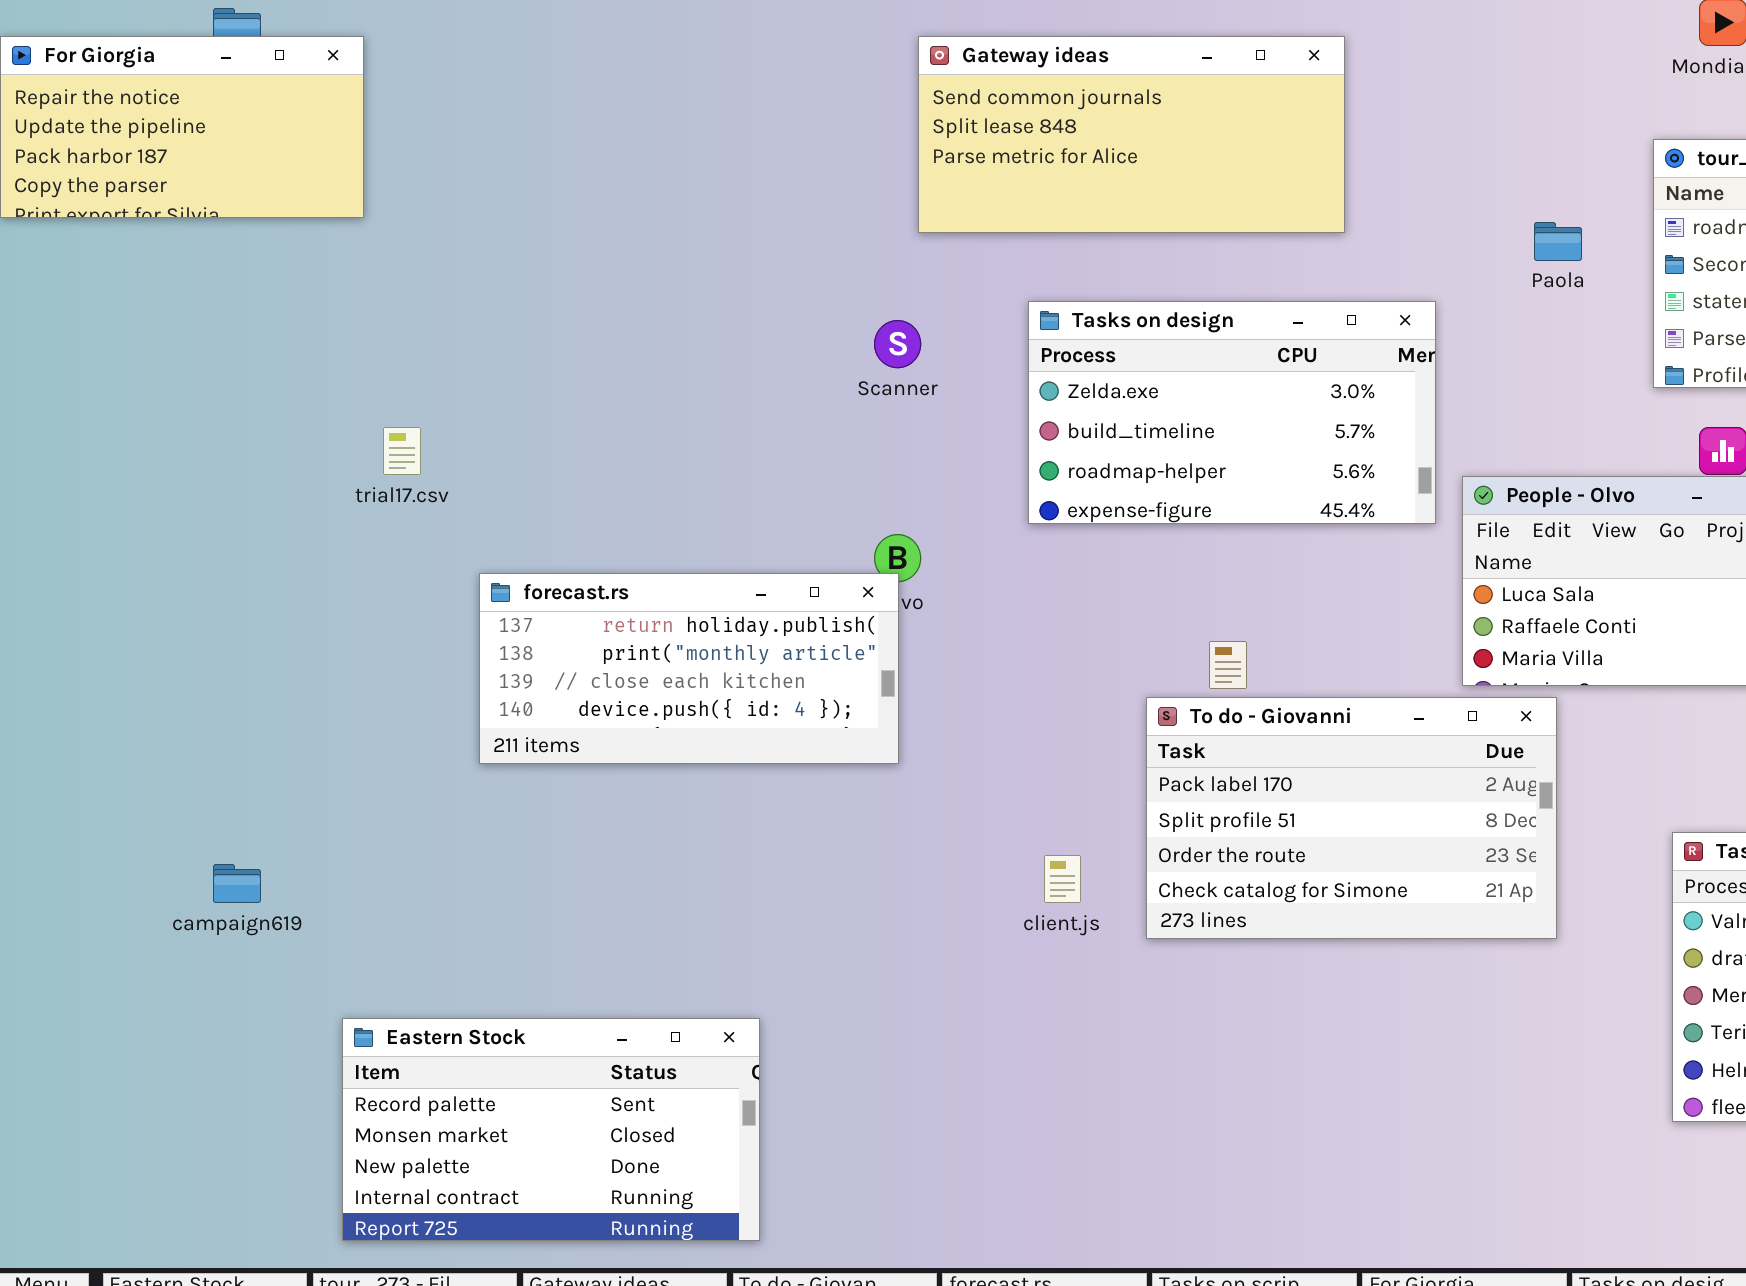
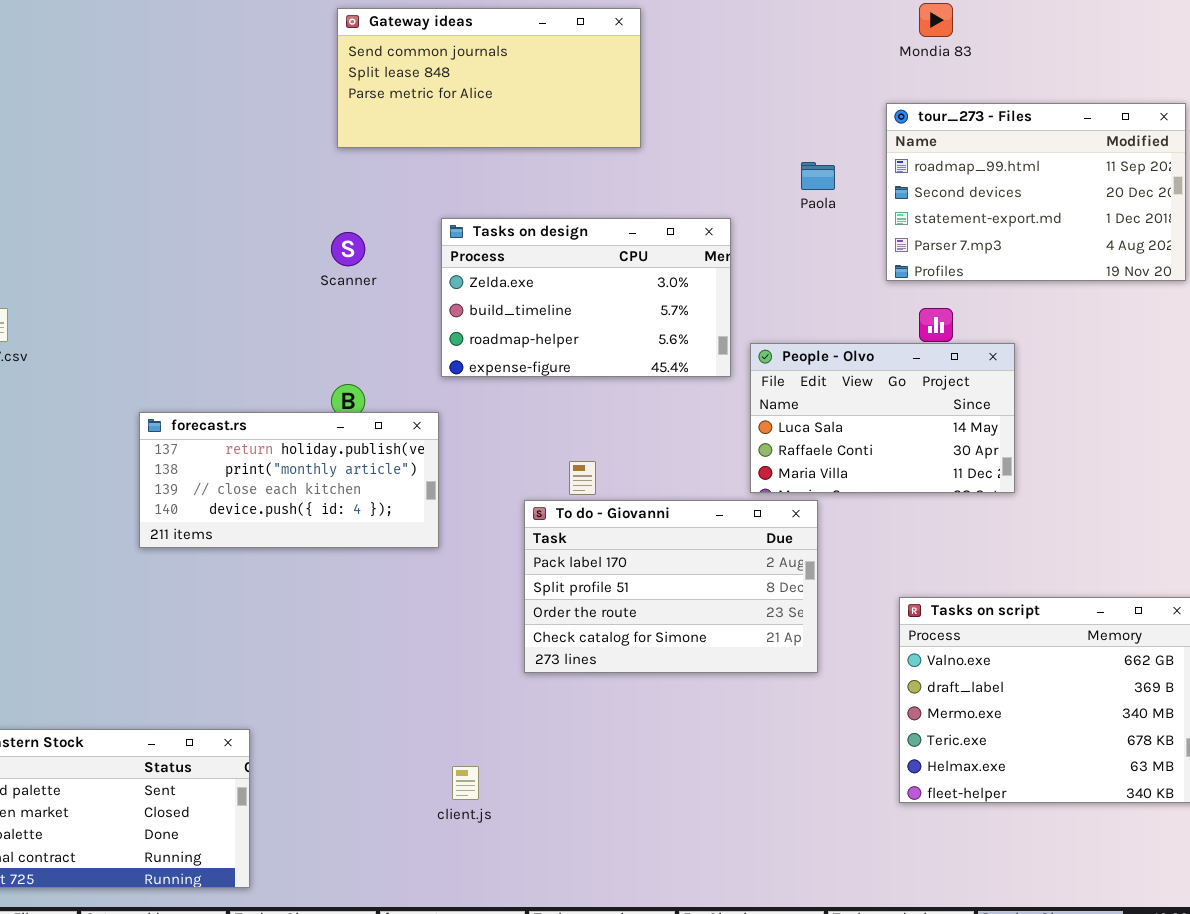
Gateway ideas: [918,36,1345,233] -> [337,8,641,148], moved
forecast.rs: [479,573,899,764] -> [139,412,439,548], moved
client.js: [1044,855,1081,903] -> [452,766,479,800], moved

